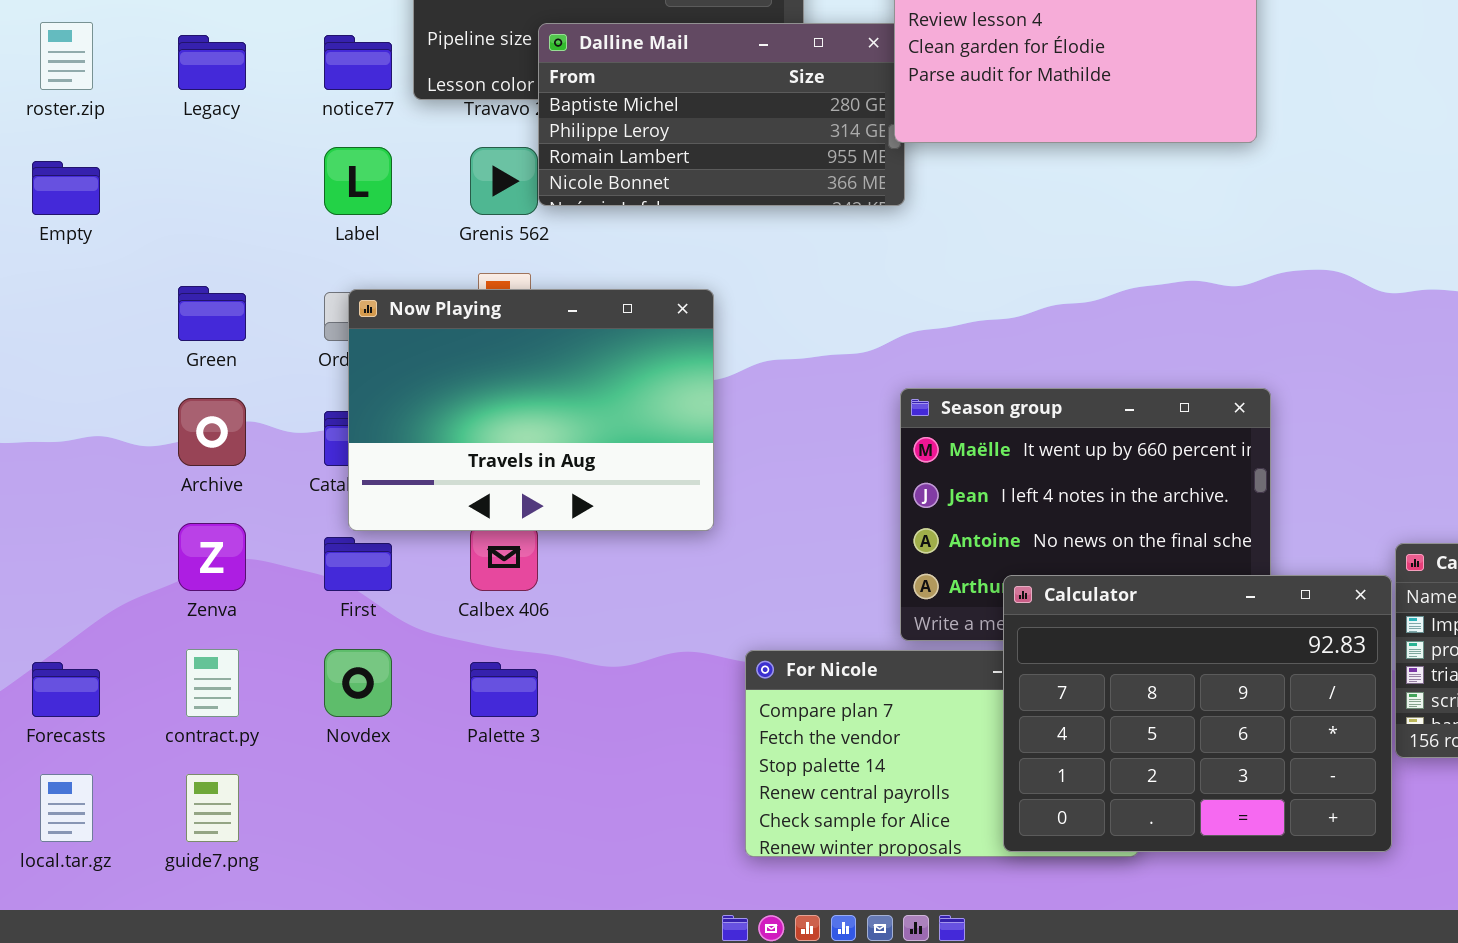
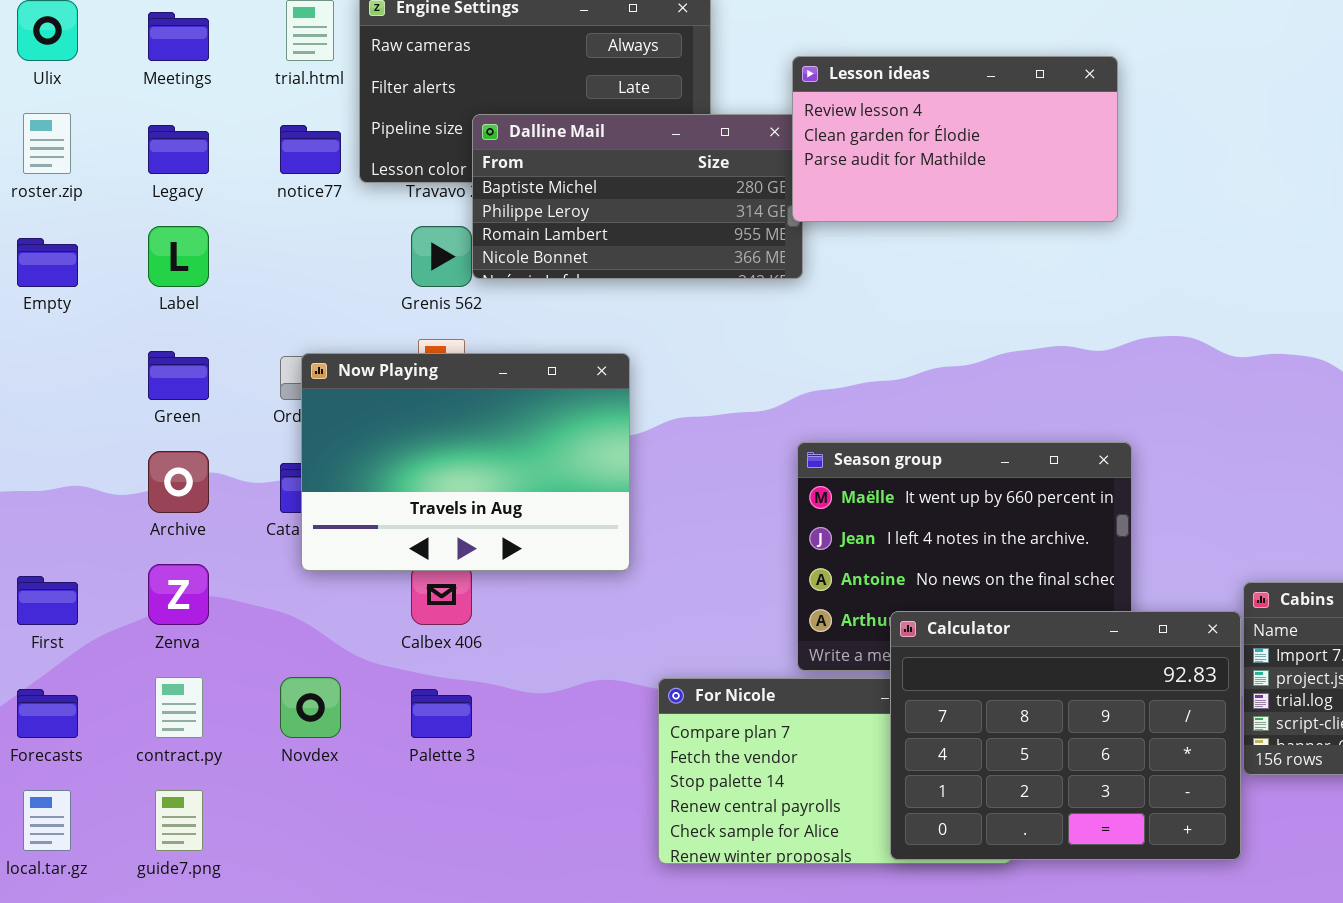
Label: [324,147,392,215] -> [148,226,209,287], moved
First: [324,537,392,591] -> [17,576,78,625], moved

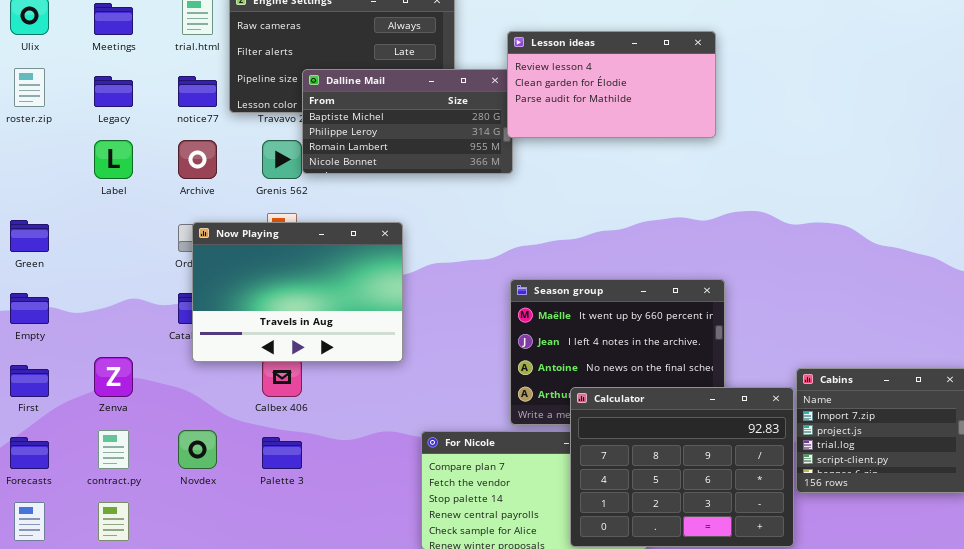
Empty: [17,238,78,287] -> [10,293,49,324], moved
Green: [148,351,209,400] -> [10,220,49,252], moved
Archive: [148,451,209,513] -> [178,140,217,179], moved

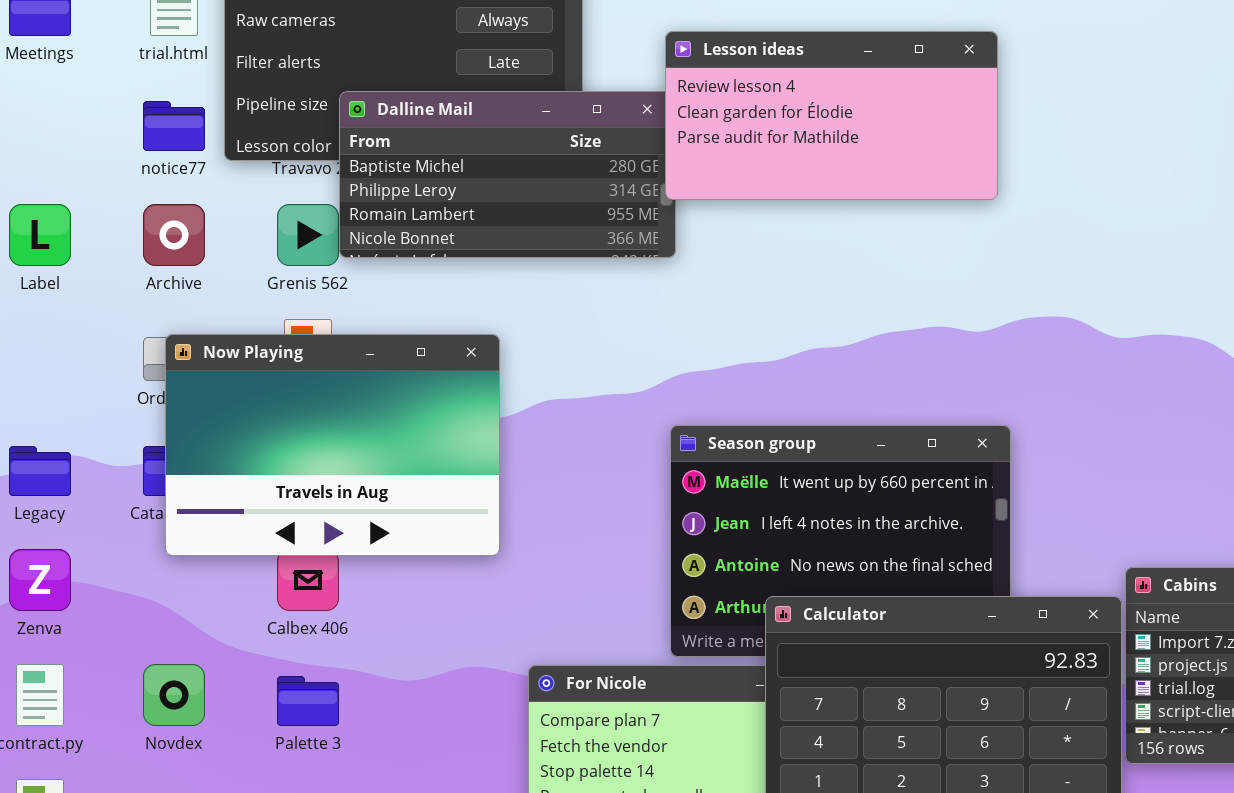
Legacy: [94,76,133,107] -> [9,446,71,496], moved

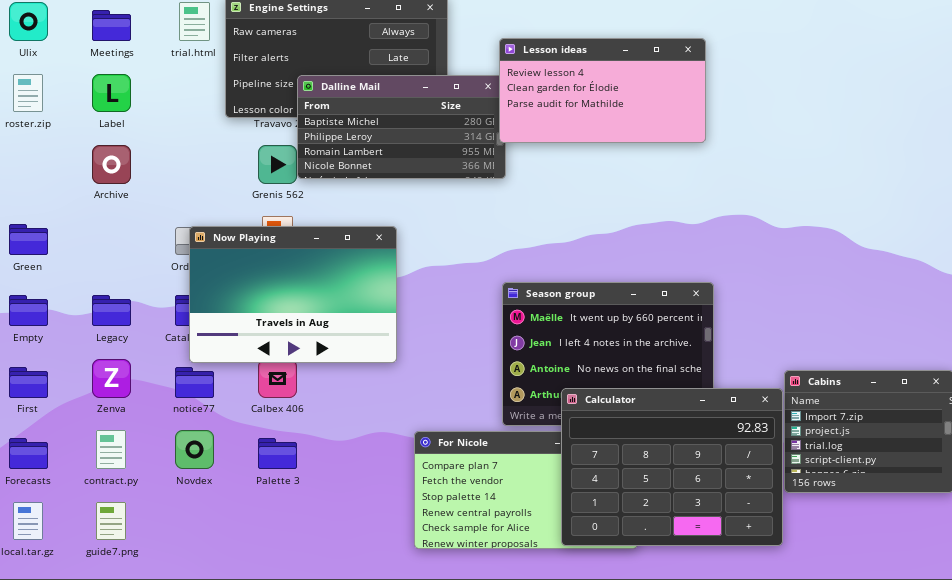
notice77: [143,101,205,151] -> [175,367,214,398], moved
Label: [9,204,71,266] -> [92,74,131,112], moved
Archive: [143,204,205,266] -> [92,145,131,184], moved

